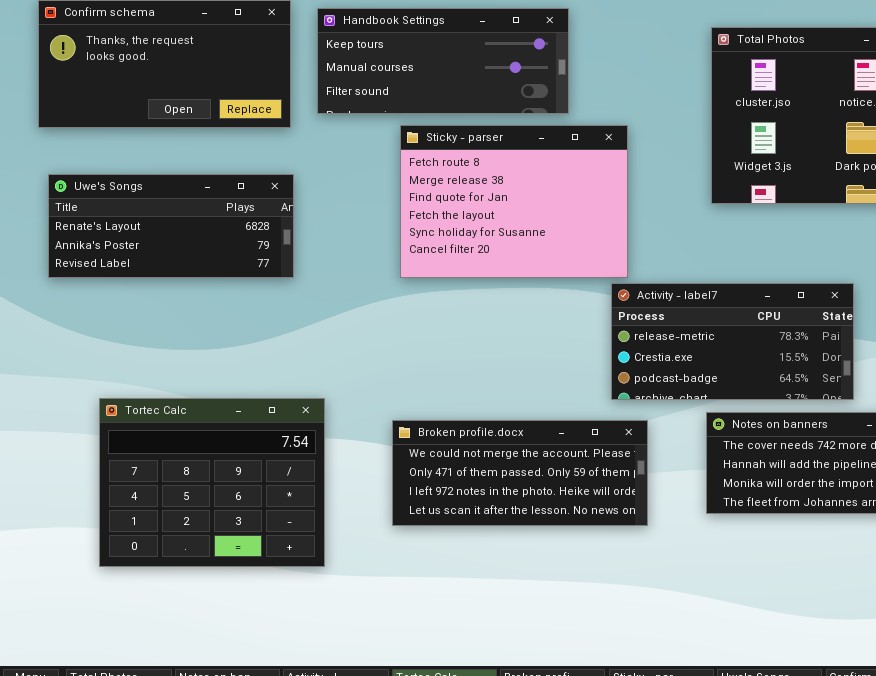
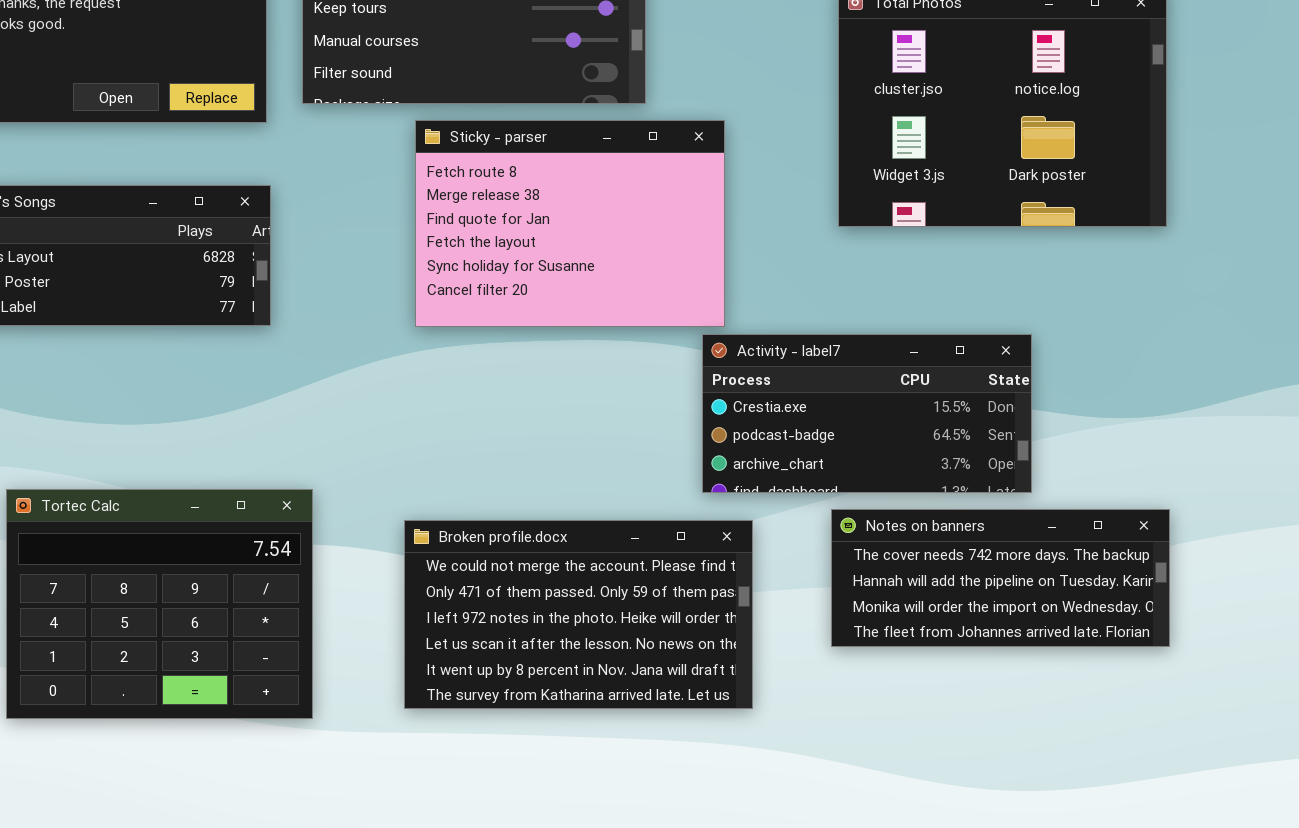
Activity - label7: [611,283,854,400] -> [702,334,1032,493], scrolled down 1 row
Broken profile.docx: [392,420,648,526] -> [404,520,753,709], resized

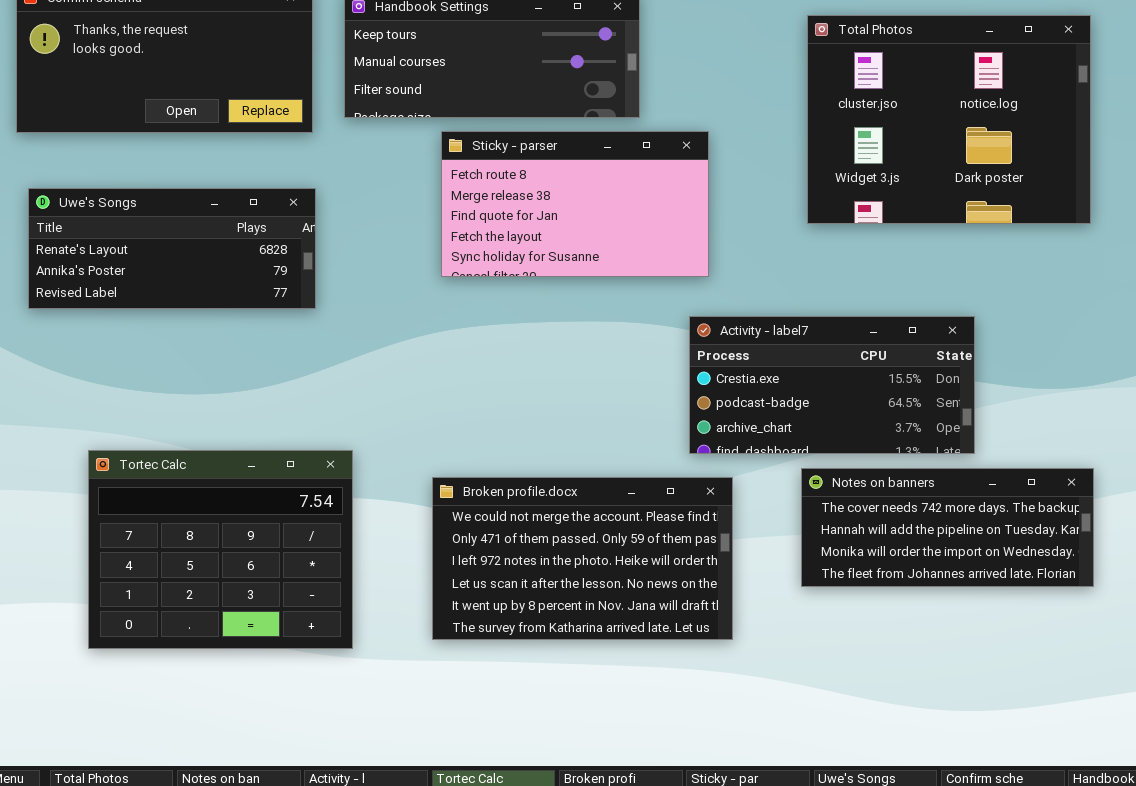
Sticky - parser: [415,120,725,327] -> [441,131,709,277], resized

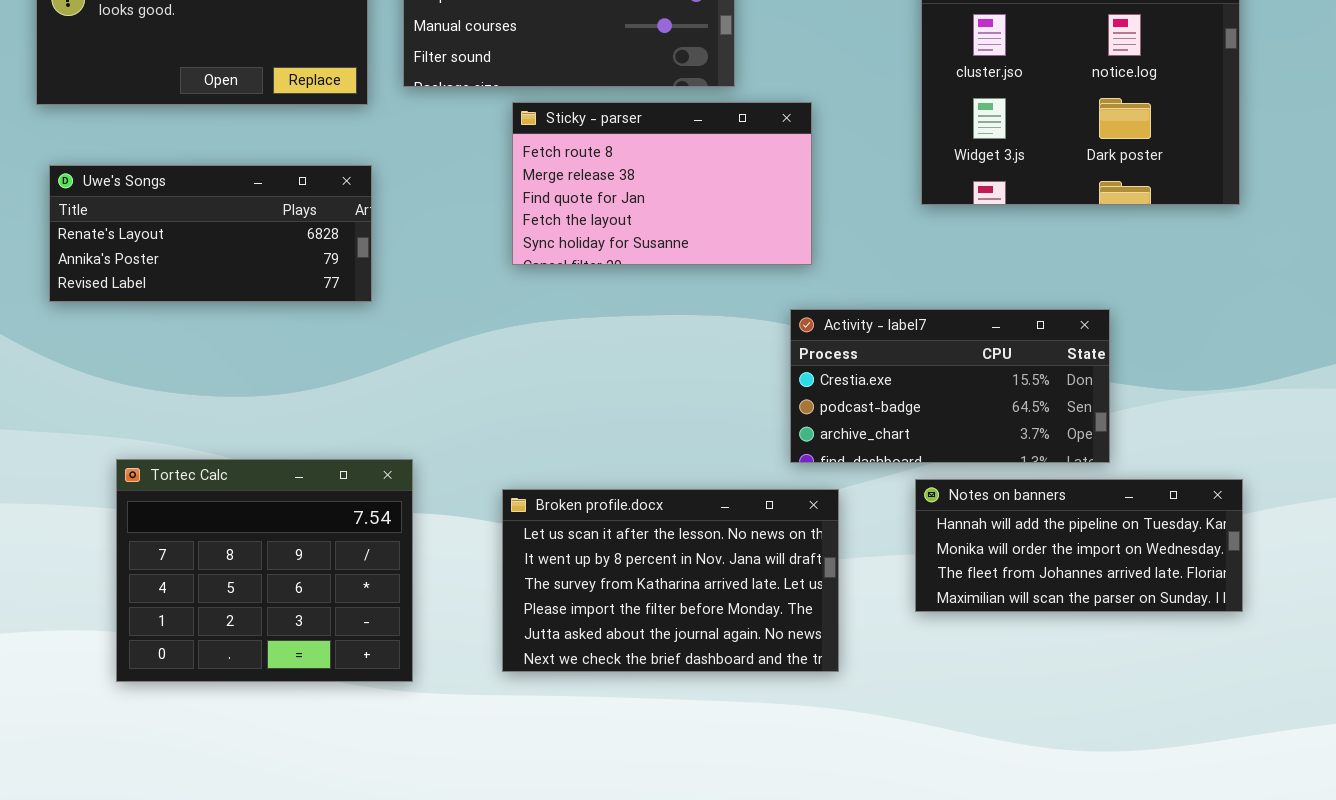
Notes on banners: [801,468,1094,587] -> [915,479,1243,612], scrolled down 1 row
Broken profile.docx: [432,477,733,640] -> [502,489,839,672], scrolled down 3 rows

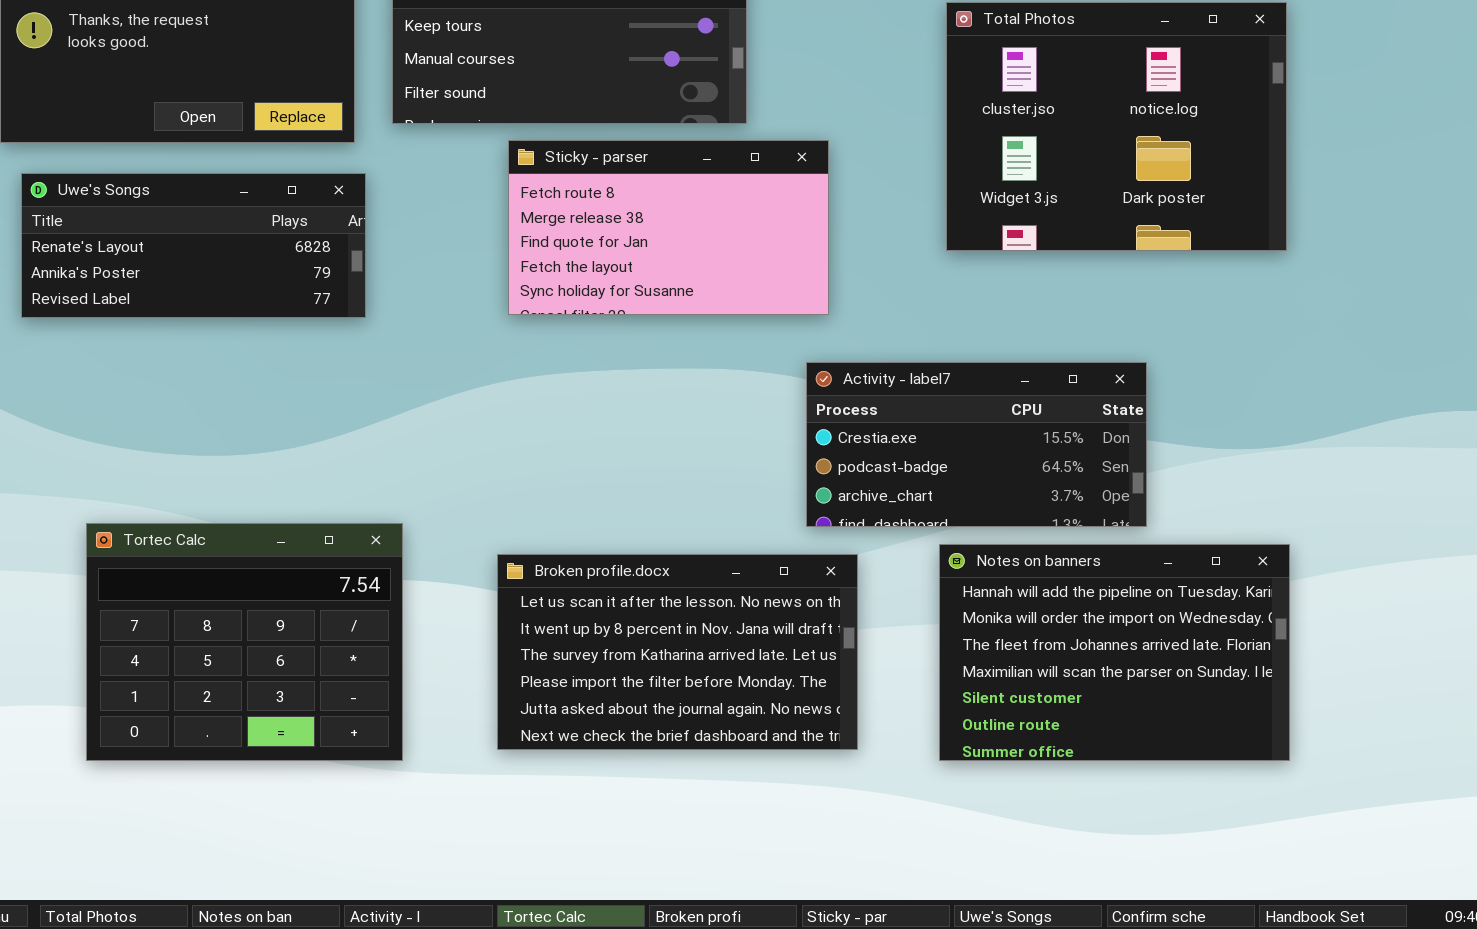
Uwe's Songs: [49,165,372,302] -> [21,173,366,318], moved
Notes on banners: [915,479,1243,612] -> [939,544,1290,761], resized

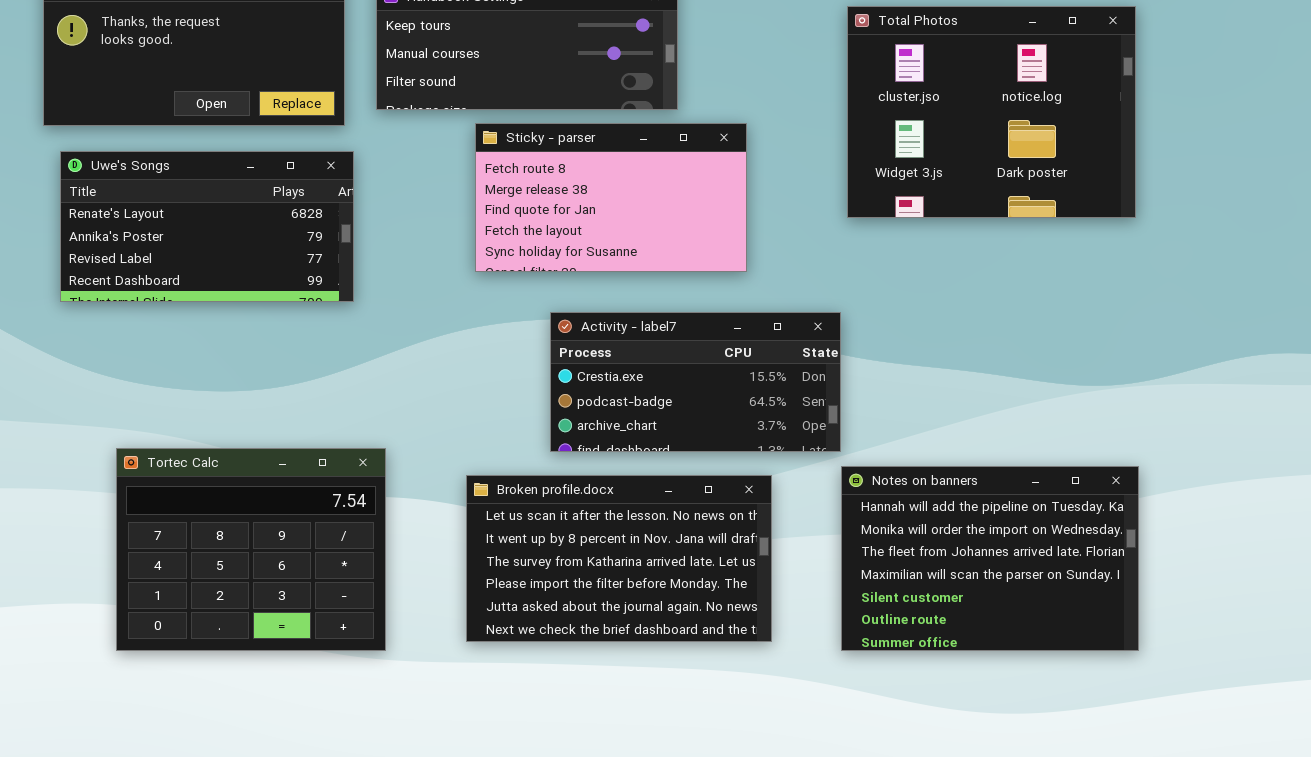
Uwe's Songs: [21,173,366,318] -> [60,151,354,302], resized
Activity - label7: [806,362,1147,527] -> [550,312,841,452], moved

